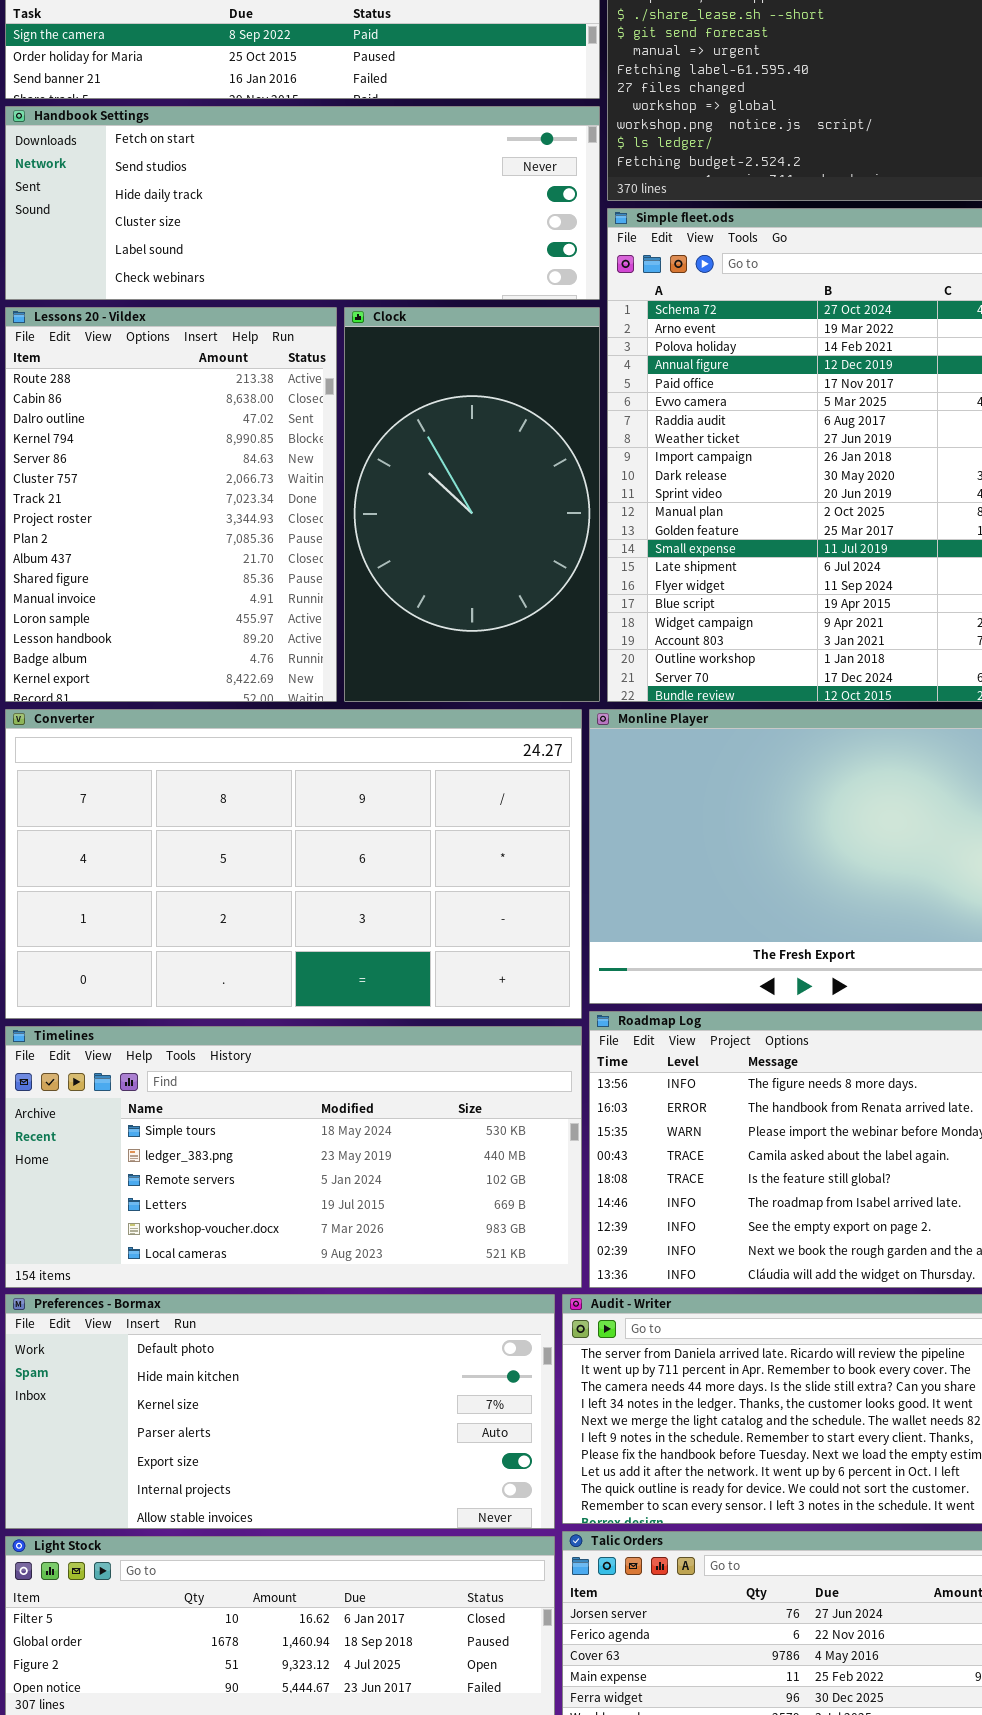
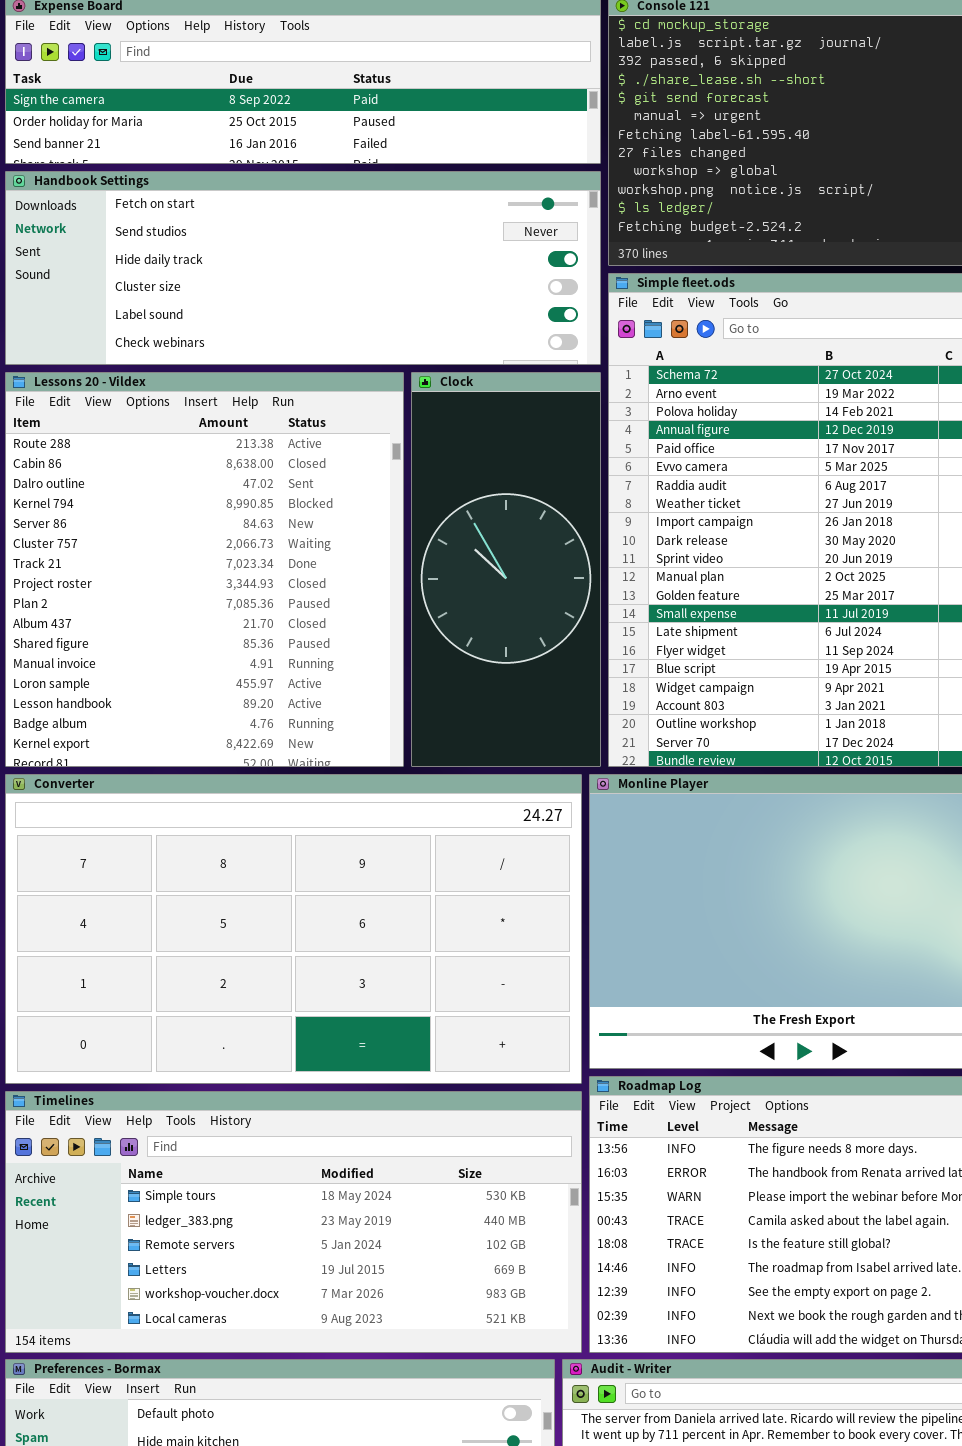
Lessons 20 - Vildex: [5,307,337,702] -> [5,372,404,767], resized
Clock: [344,307,600,702] -> [411,372,601,767], resized

